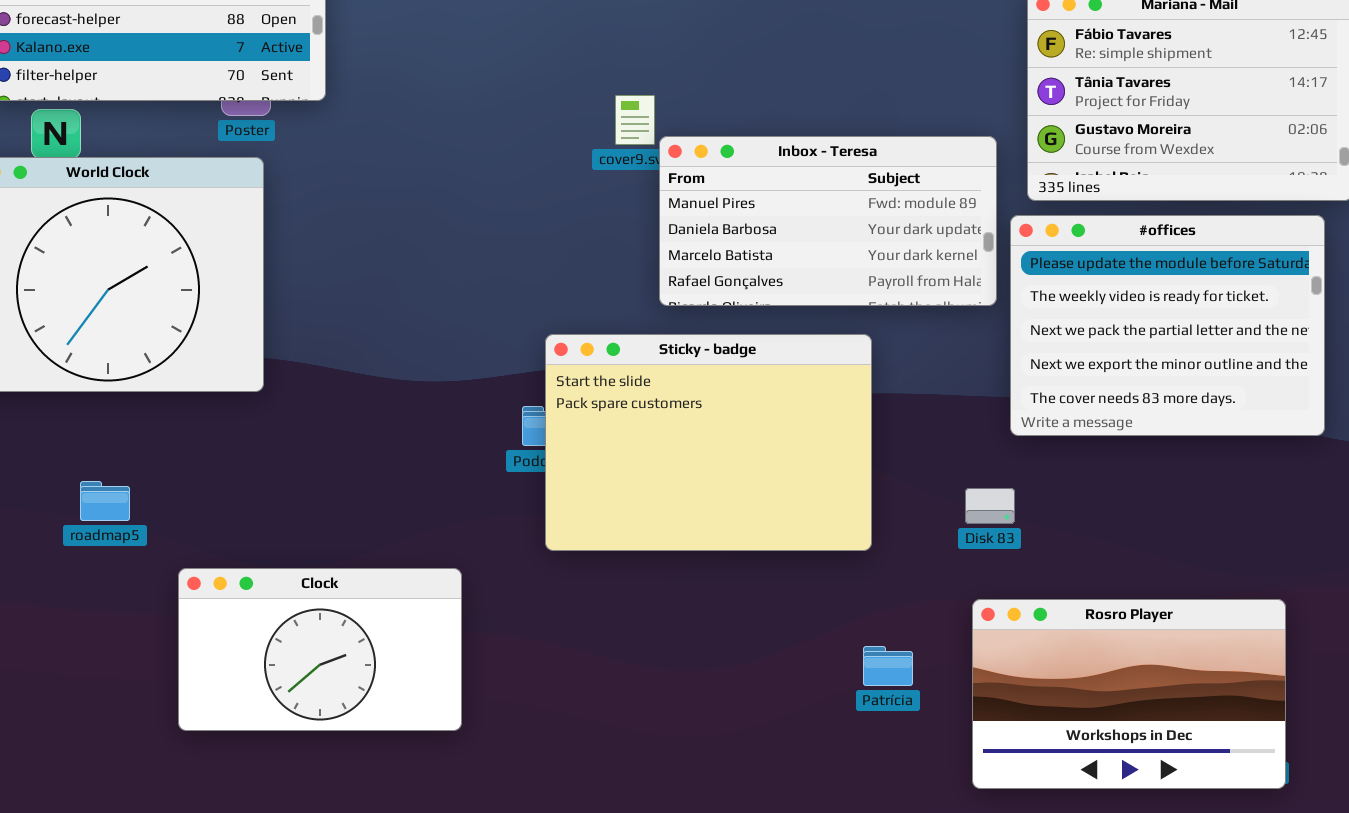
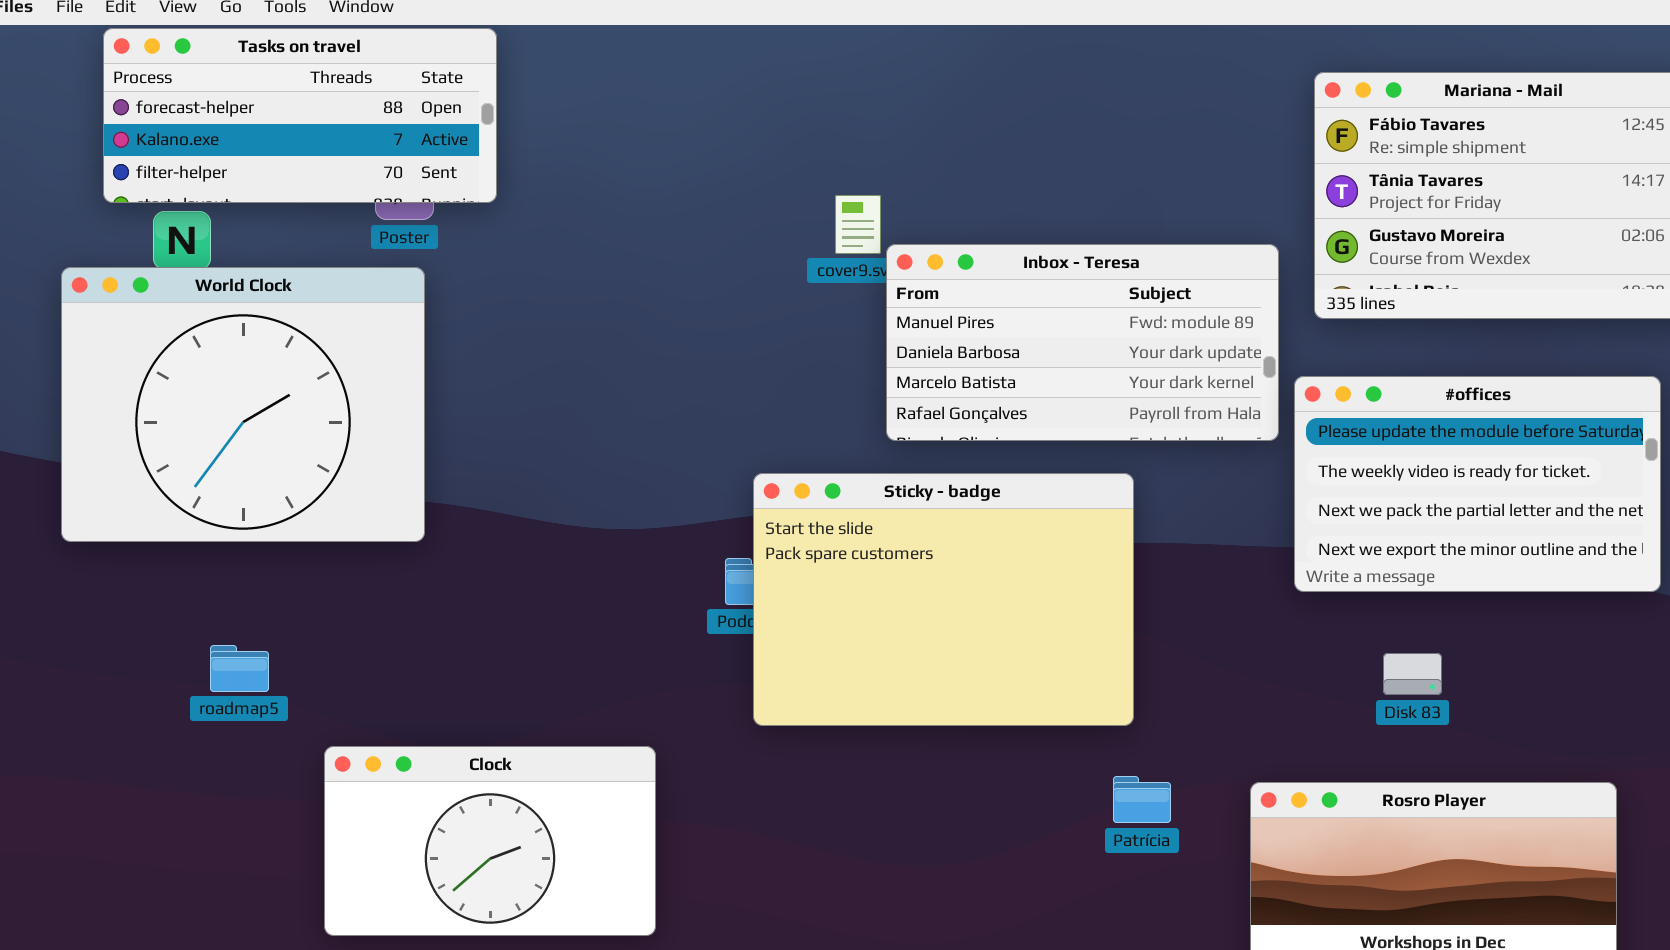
#offices: [1010,215,1325,436] -> [1294,376,1661,592], resized
Disk 83: [965,488,1015,524] -> [1383,653,1442,695], moved
Patrícia: [863,646,913,686] -> [1113,776,1171,823], moved

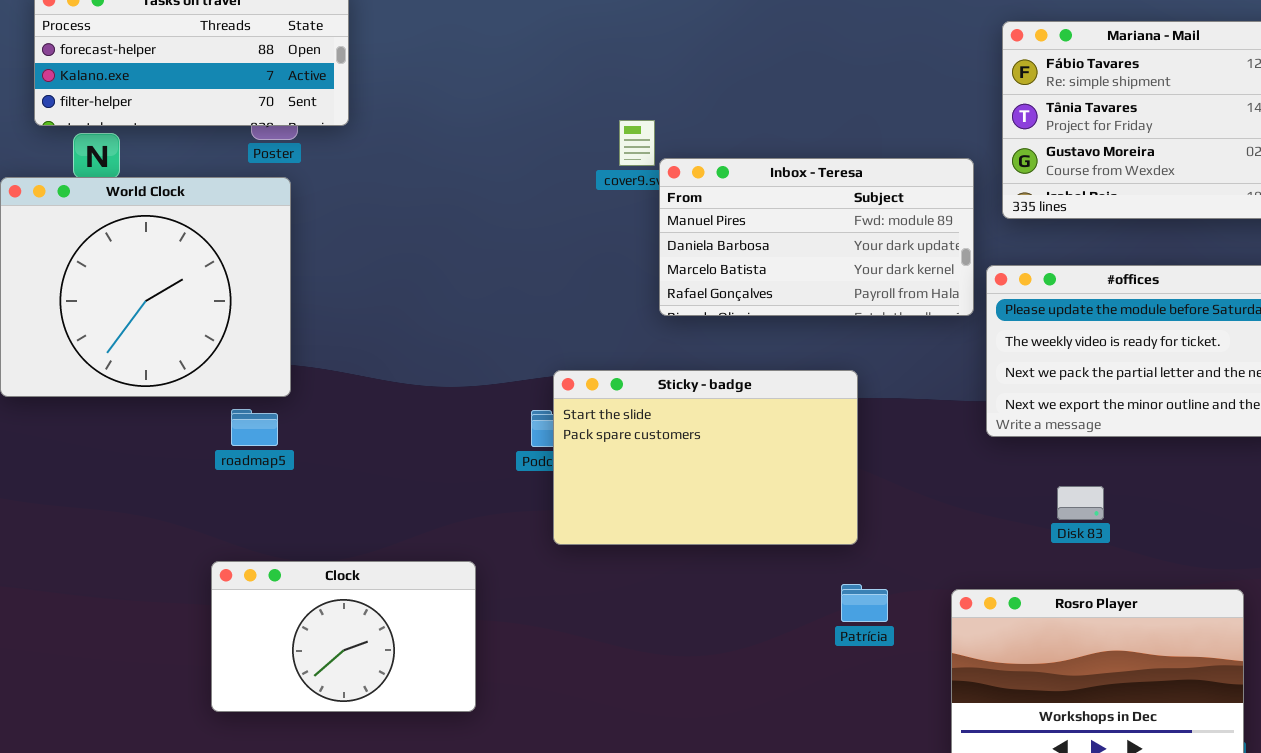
Sticky - badge: [753,473,1134,726] -> [553,370,858,545], resized
roadmap5: [210,645,269,692] -> [231,409,278,446], moved

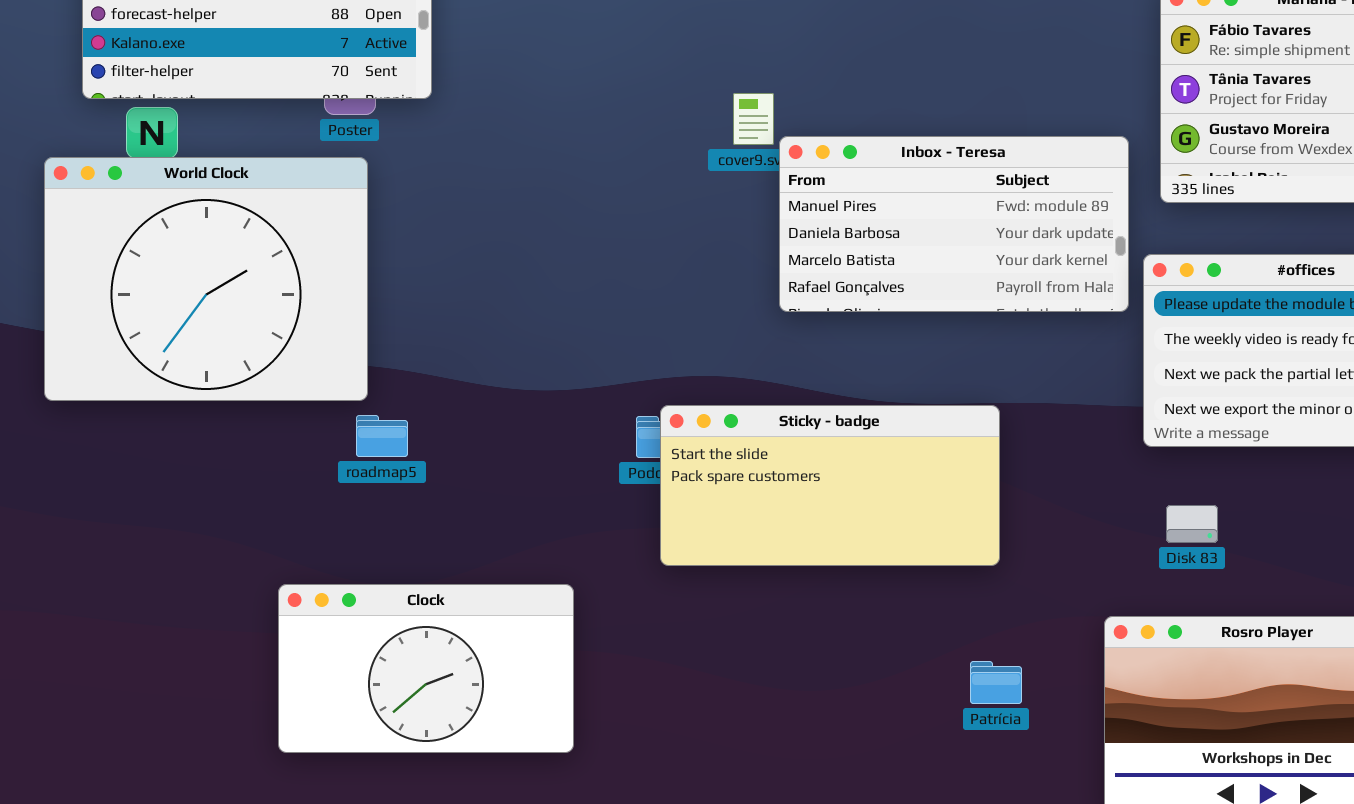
Sticky - badge: [553,370,858,545] -> [660,405,1000,566], resized
roadmap5: [231,409,278,446] -> [356,415,408,457], moved
Disk 83: [1057,486,1104,520] -> [1166,505,1218,543], moved
Patrícia: [841,584,888,622] -> [970,661,1022,704], moved

